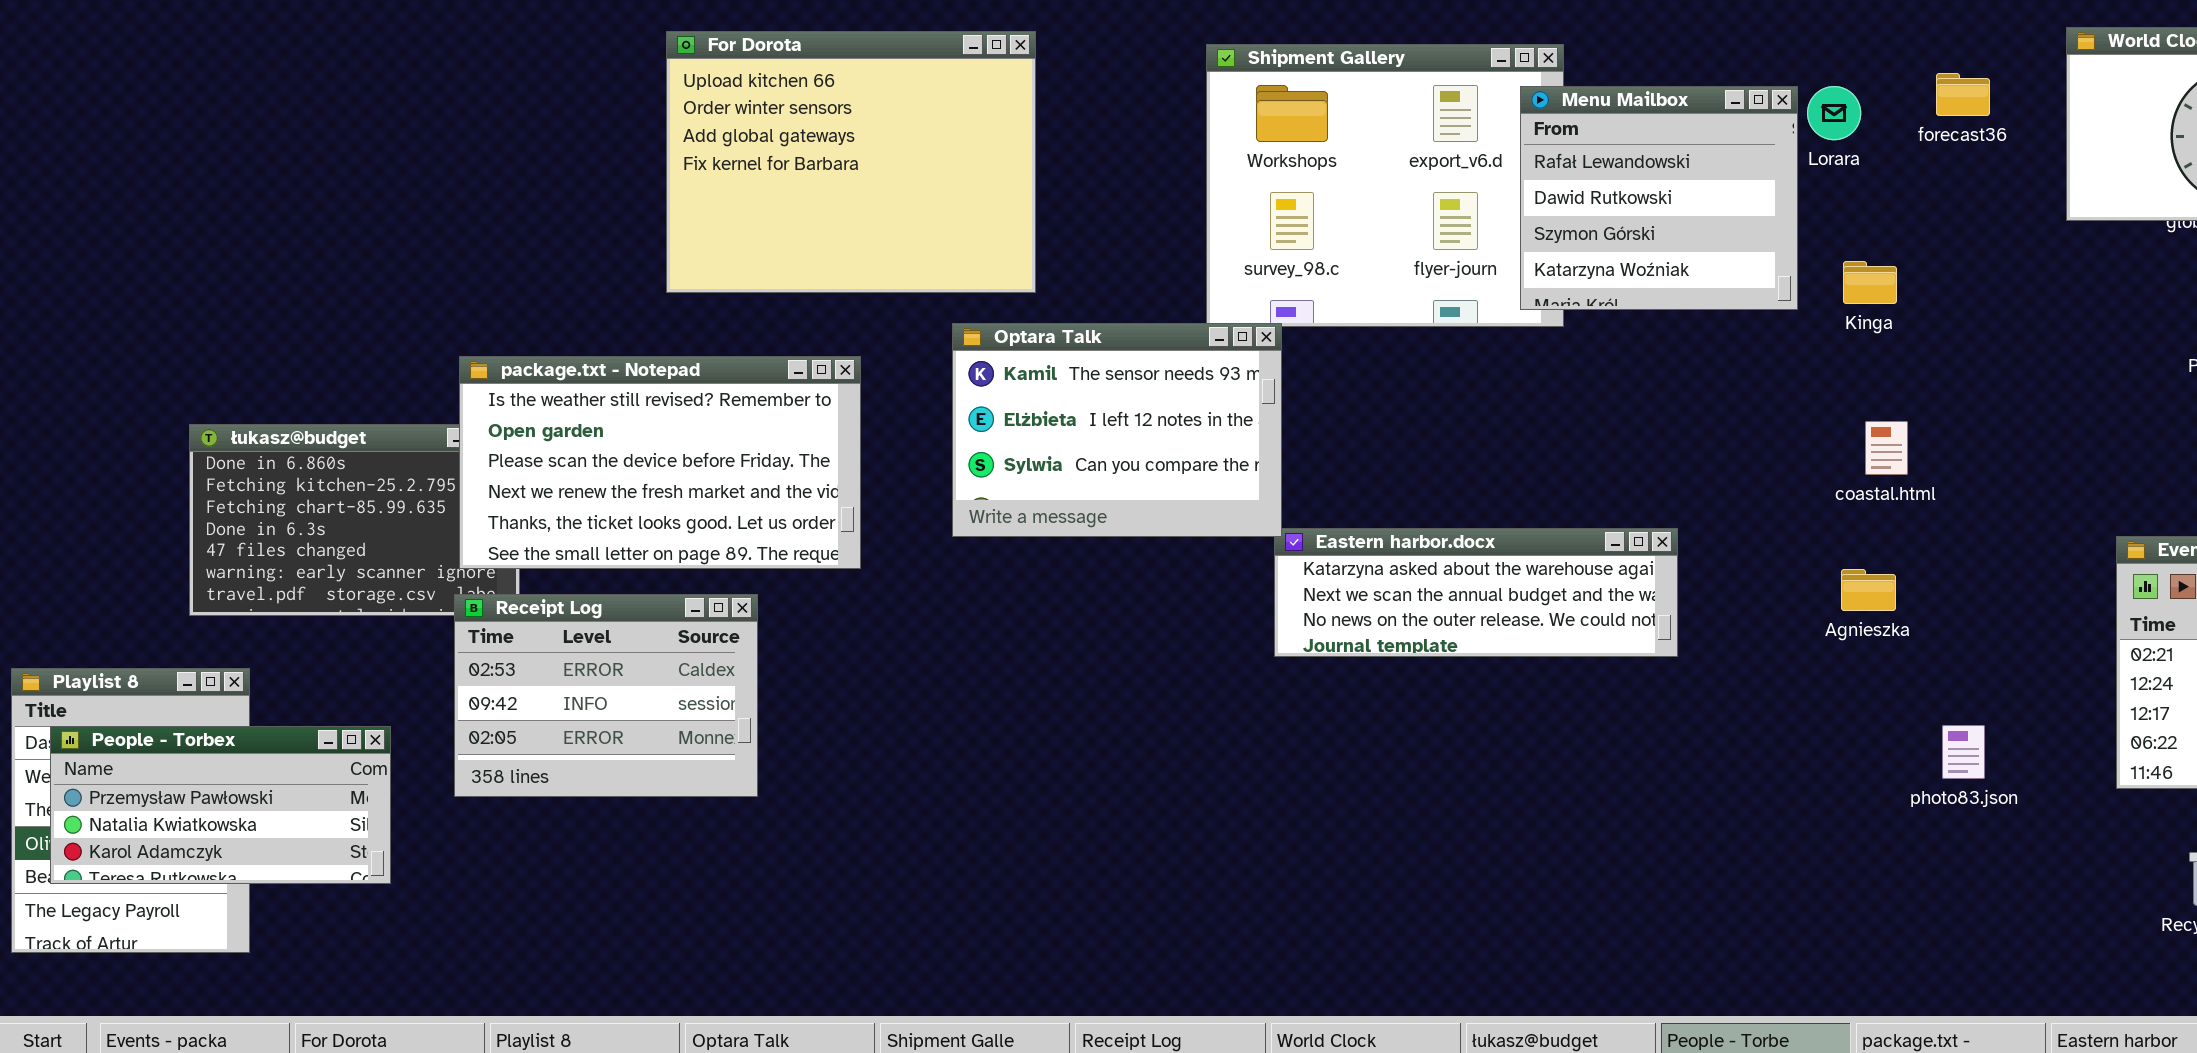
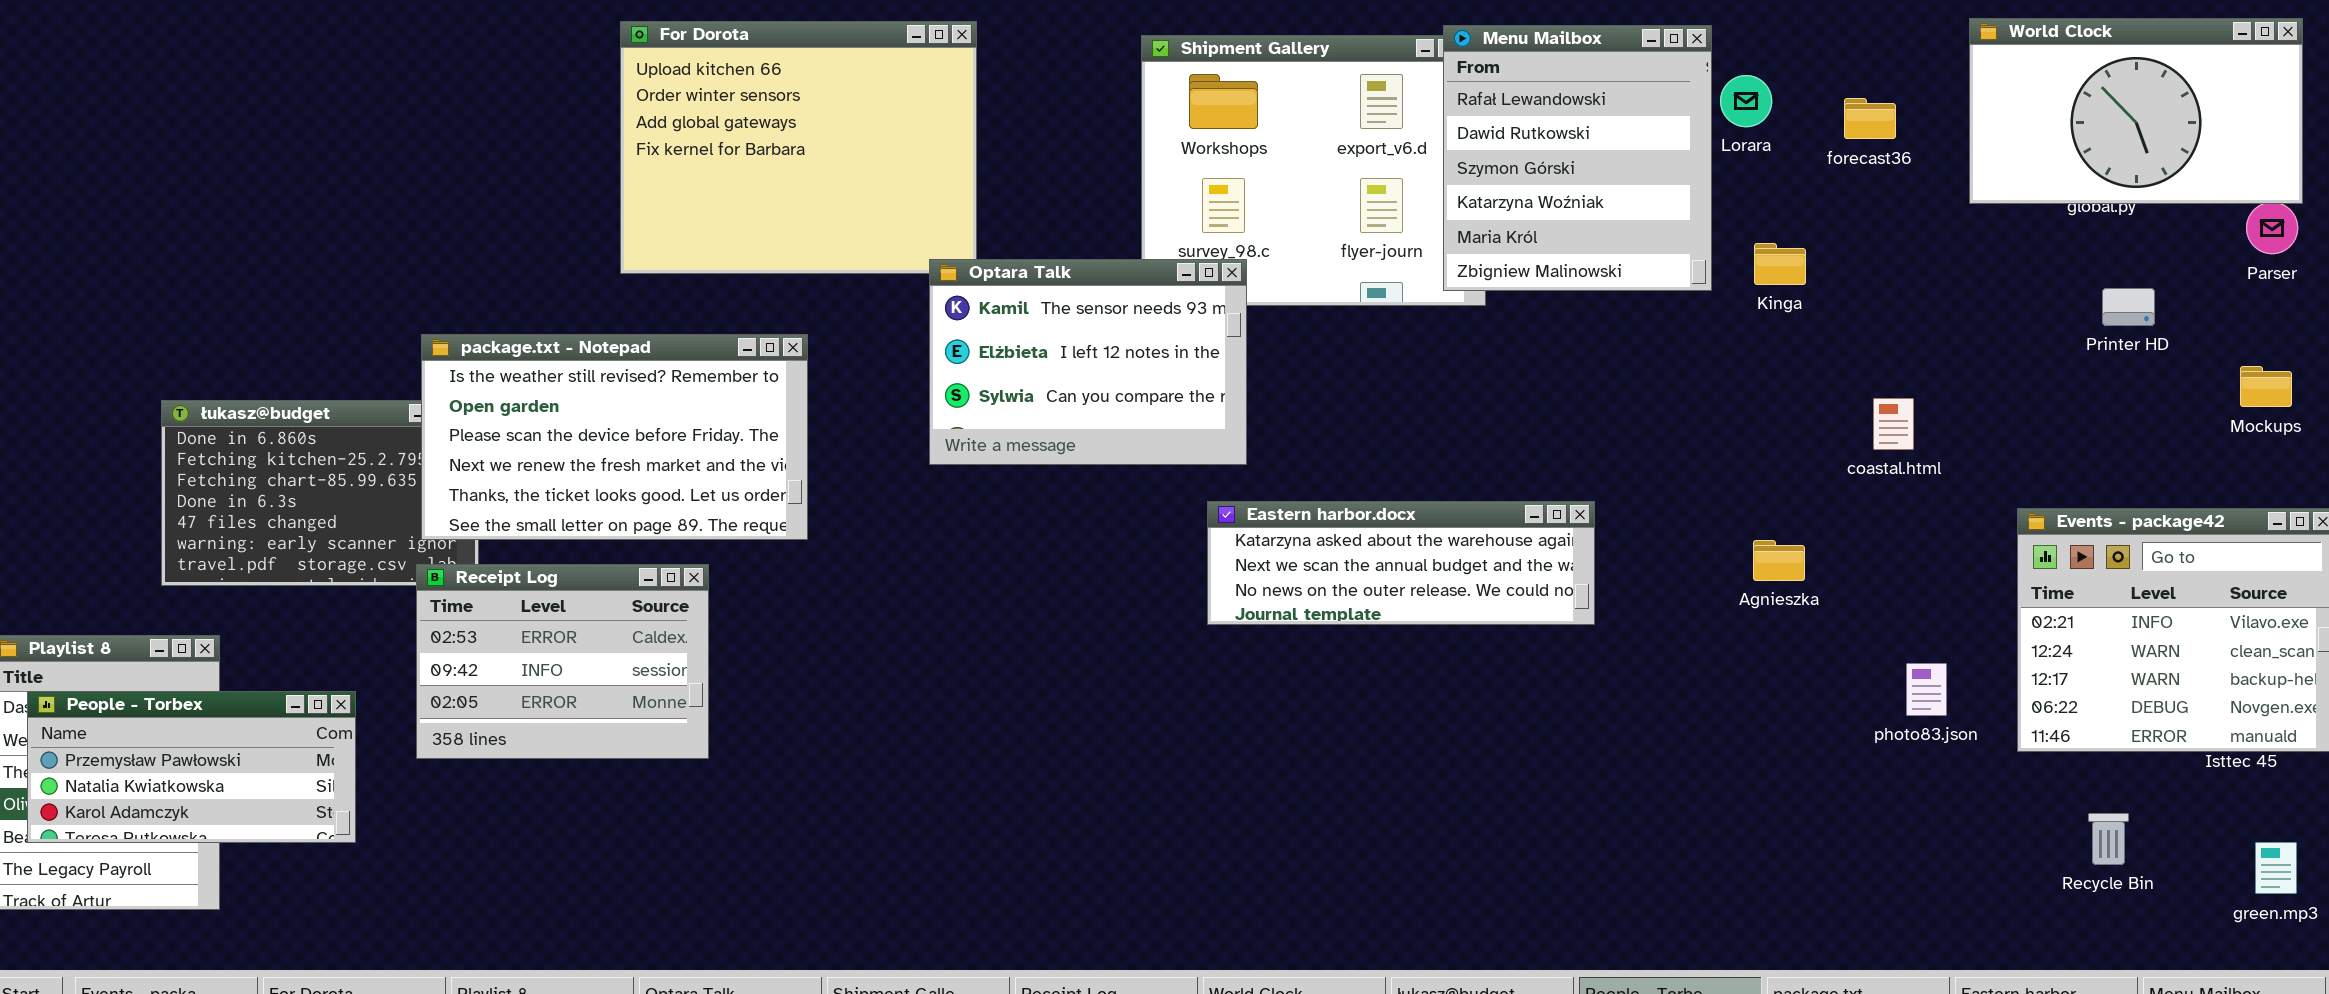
forecast36: [1936,73,1990,116] -> [1844,98,1896,139], moved
Menu Mailbox: [1520,86,1798,310] -> [1443,25,1712,291], resized
Optara Talk: [952,323,1282,537] -> [929,259,1247,465], moved
coastal.html: [1865,421,1908,475] -> [1873,398,1914,450], moved
photo83.json: [1942,725,1985,779] -> [1906,663,1947,716], moved

